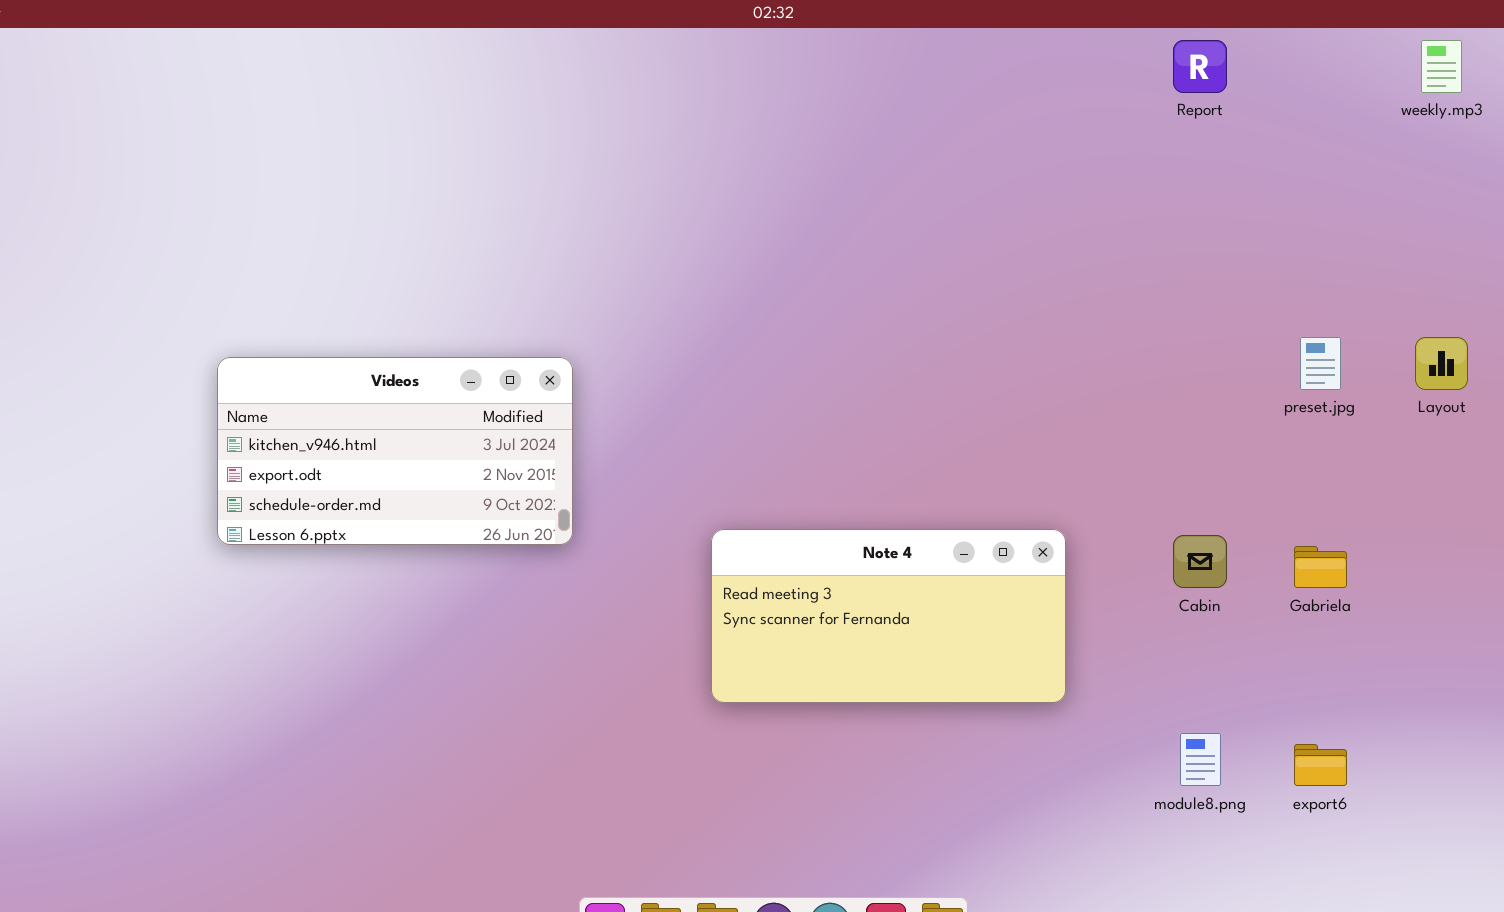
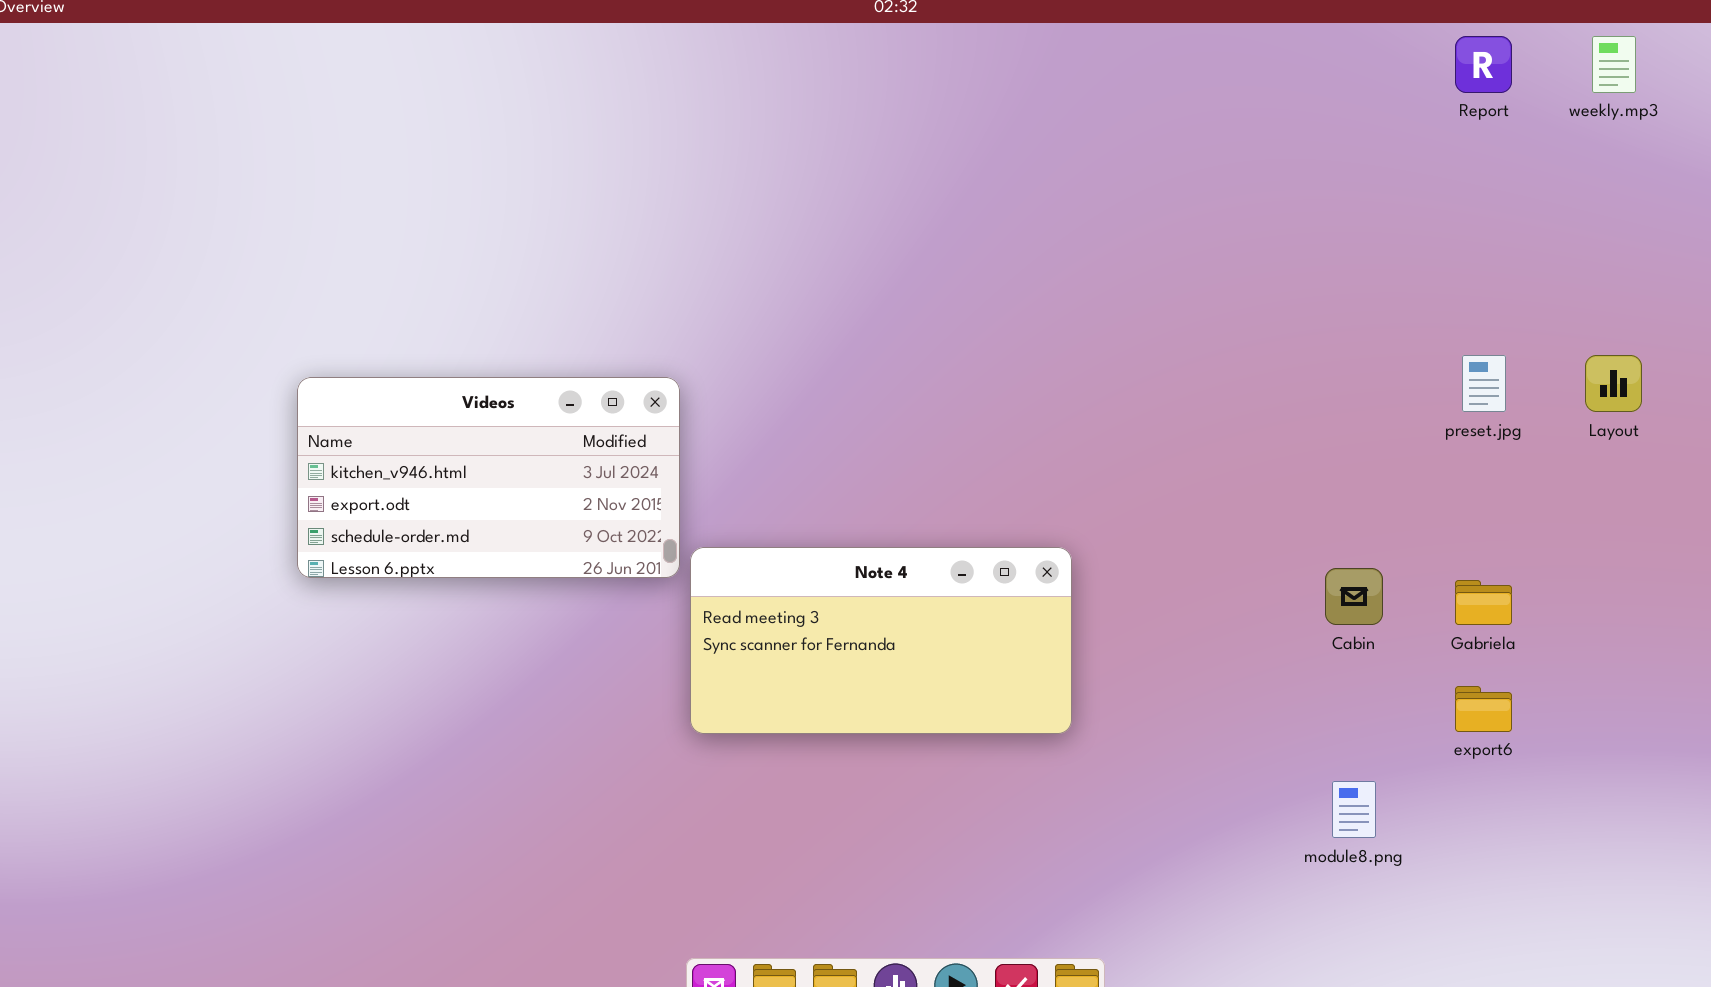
Report: [1173,40,1227,93] -> [1455,36,1512,93], moved
Note 4: [711,529,1066,703] -> [690,547,1072,734], moved
export6: [1294,744,1347,786] -> [1455,686,1512,732], moved

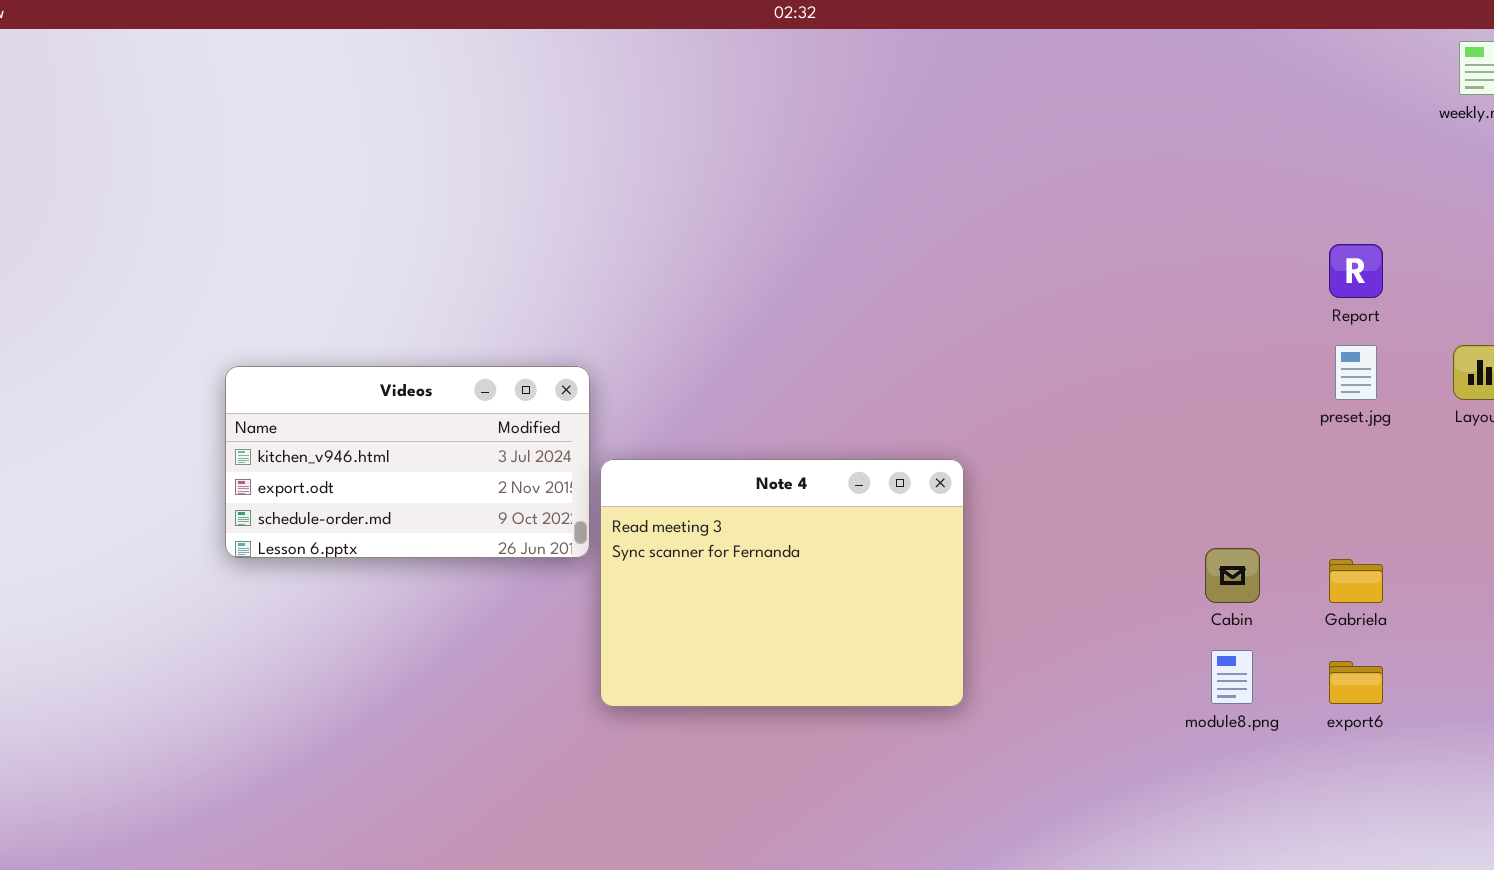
Report: [1455,36,1512,93] -> [1329,244,1383,298], moved
Note 4: [690,547,1072,734] -> [600,459,964,707], resized
module8.png: [1332,781,1376,838] -> [1211,650,1253,704], moved

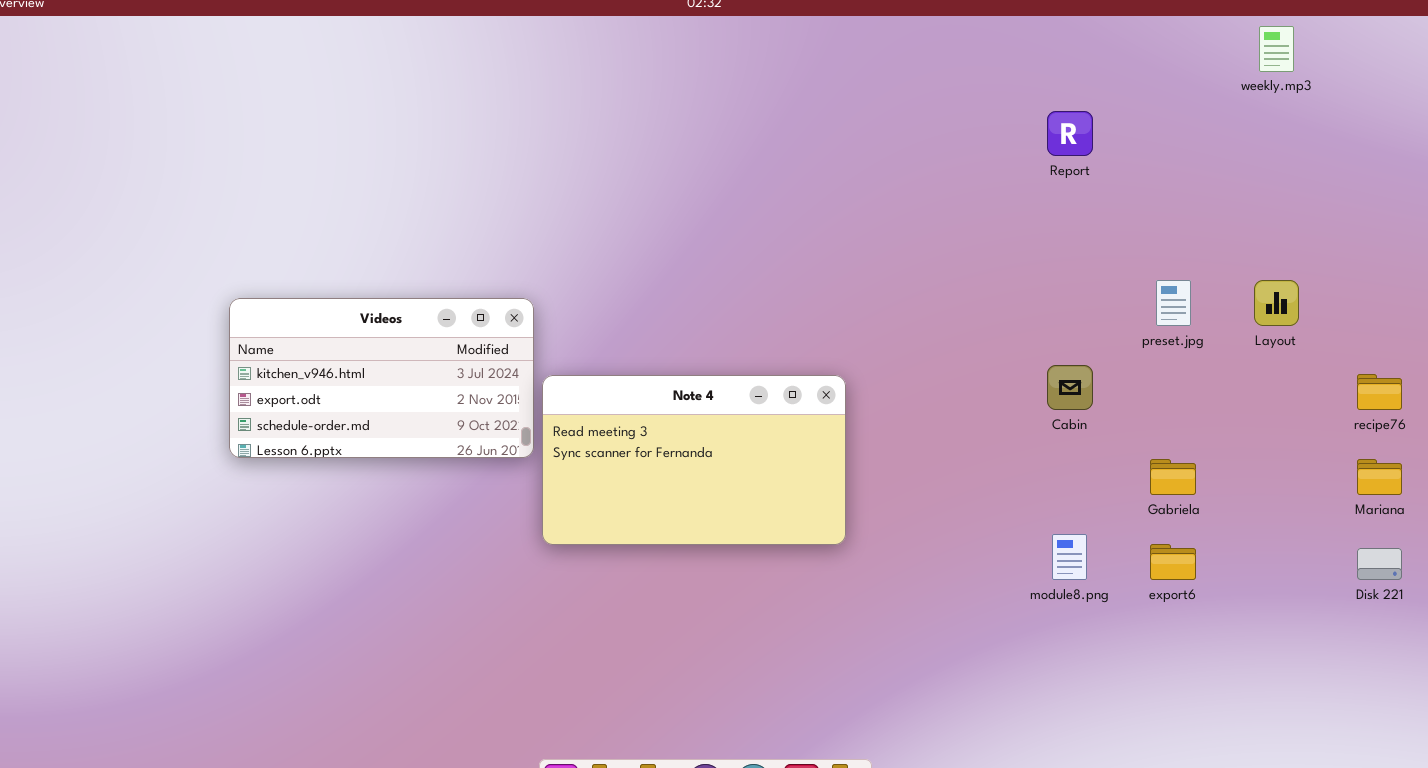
Report: [1329,244,1383,298] -> [1047,111,1093,156], moved
Note 4: [600,459,964,707] -> [542,375,846,545], resized
Cabin: [1205,548,1260,603] -> [1047,365,1093,410], moved

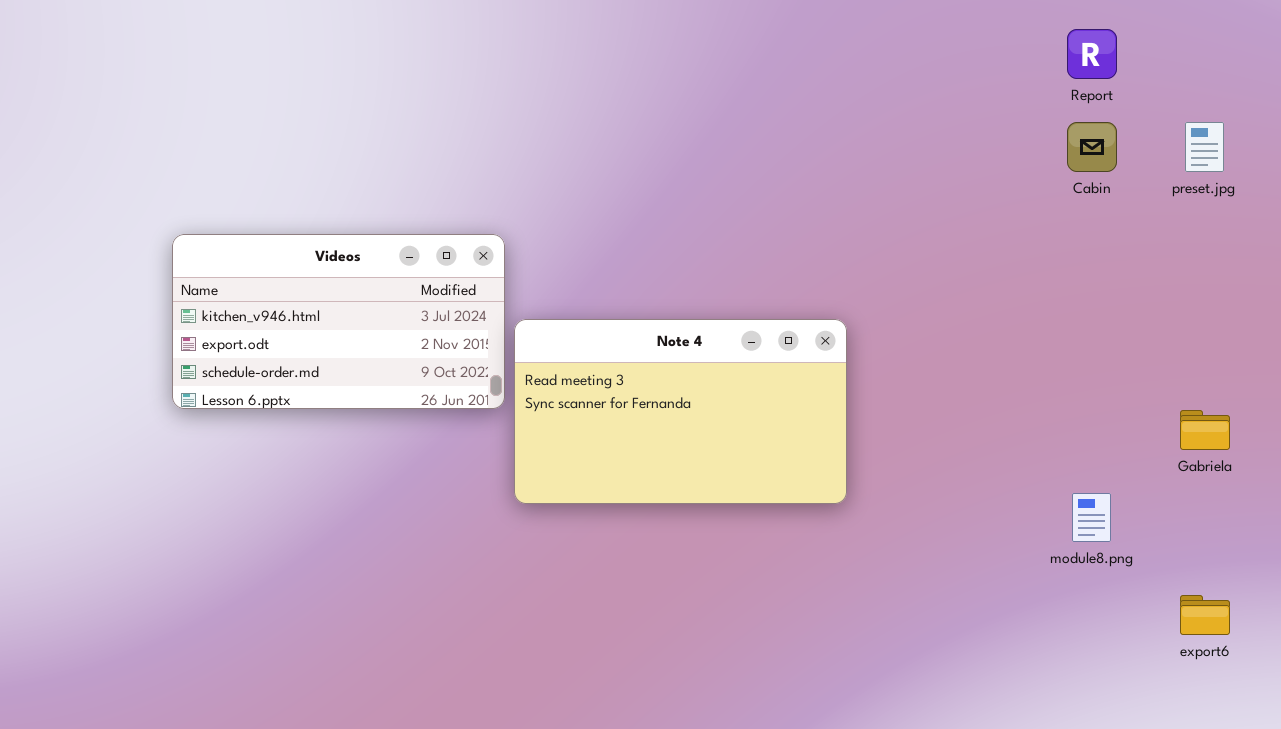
preset.jpg: [1156,280,1191,326] -> [1185,122,1224,172], moved
Cabin: [1047,365,1093,410] -> [1067,122,1117,172], moved
export6: [1150,544,1196,580] -> [1180,595,1230,635], moved

